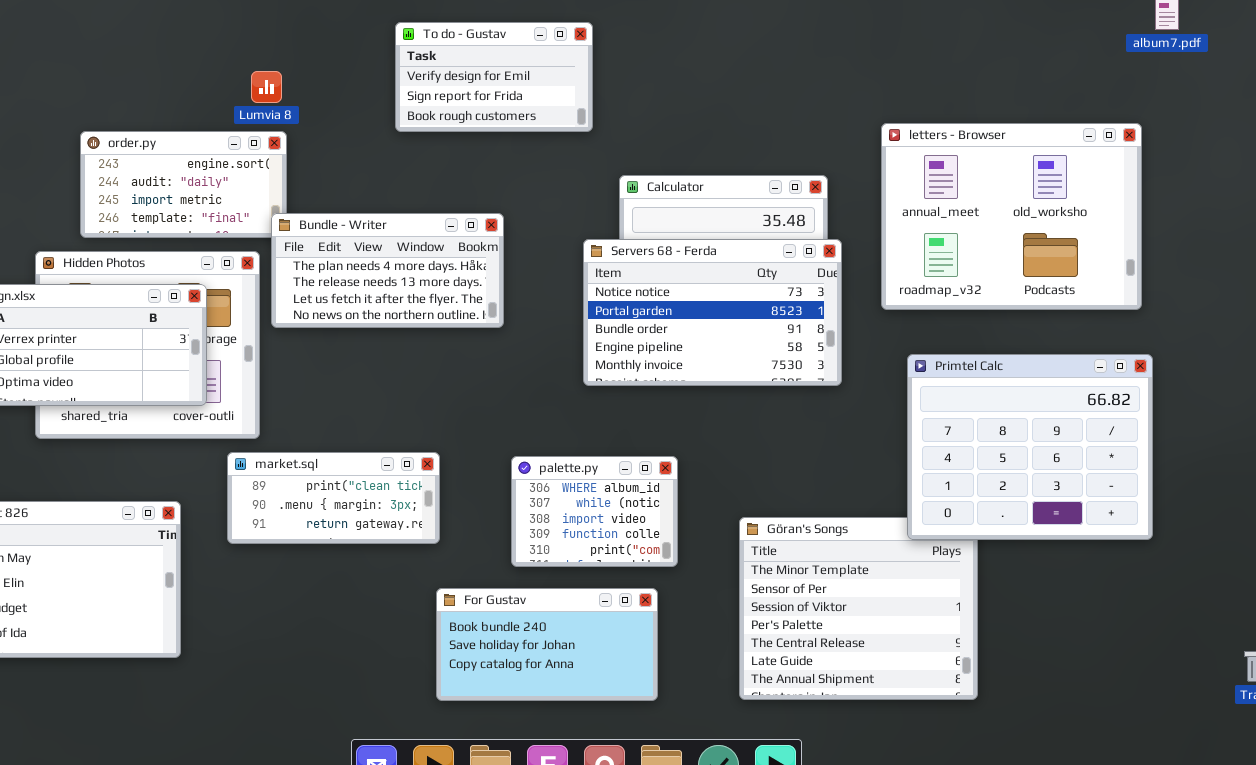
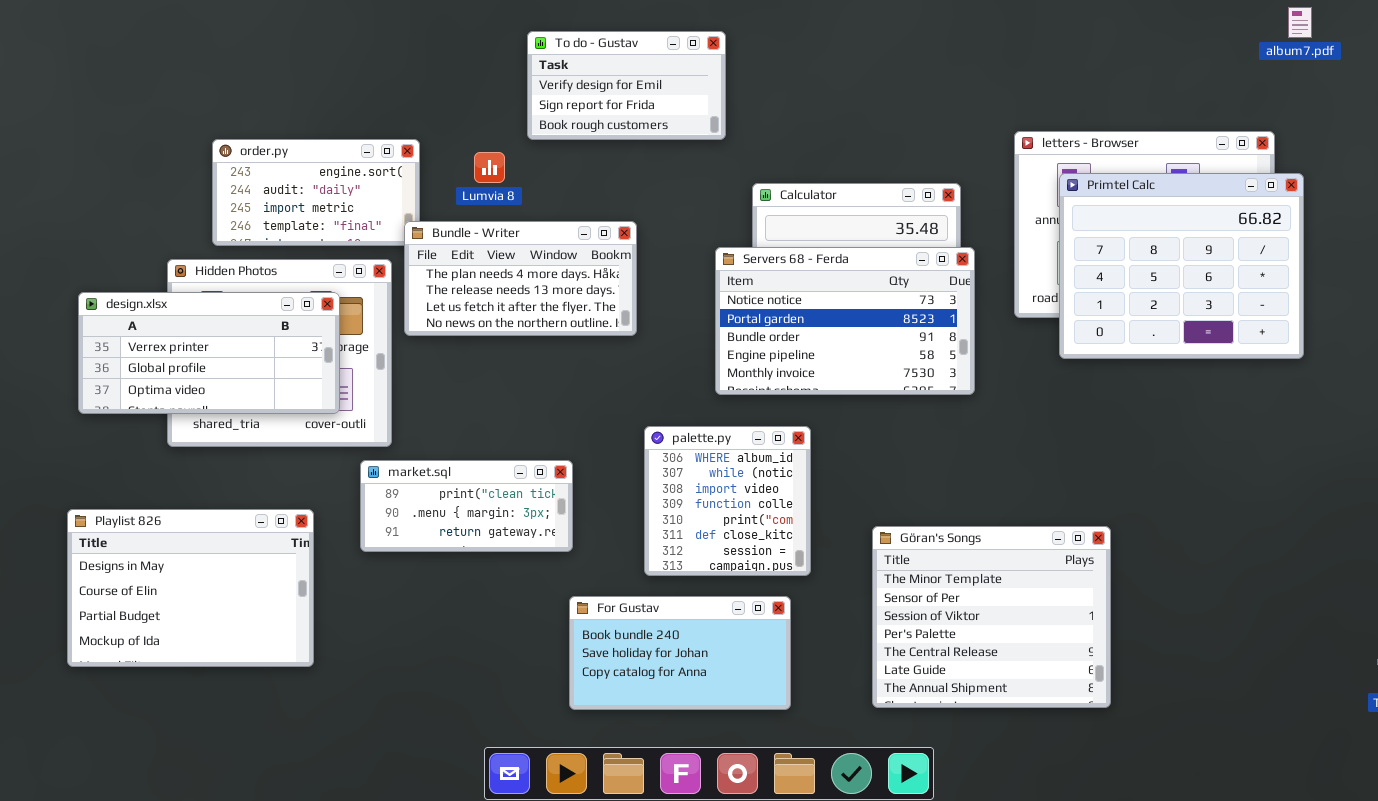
Lumvia 8: [251,71,282,103] -> [474,152,505,183], moved
Primtel Calc: [907,354,1153,540] -> [1059,173,1304,359], moved
palette.py: [511,456,678,567] -> [644,426,811,576], resized

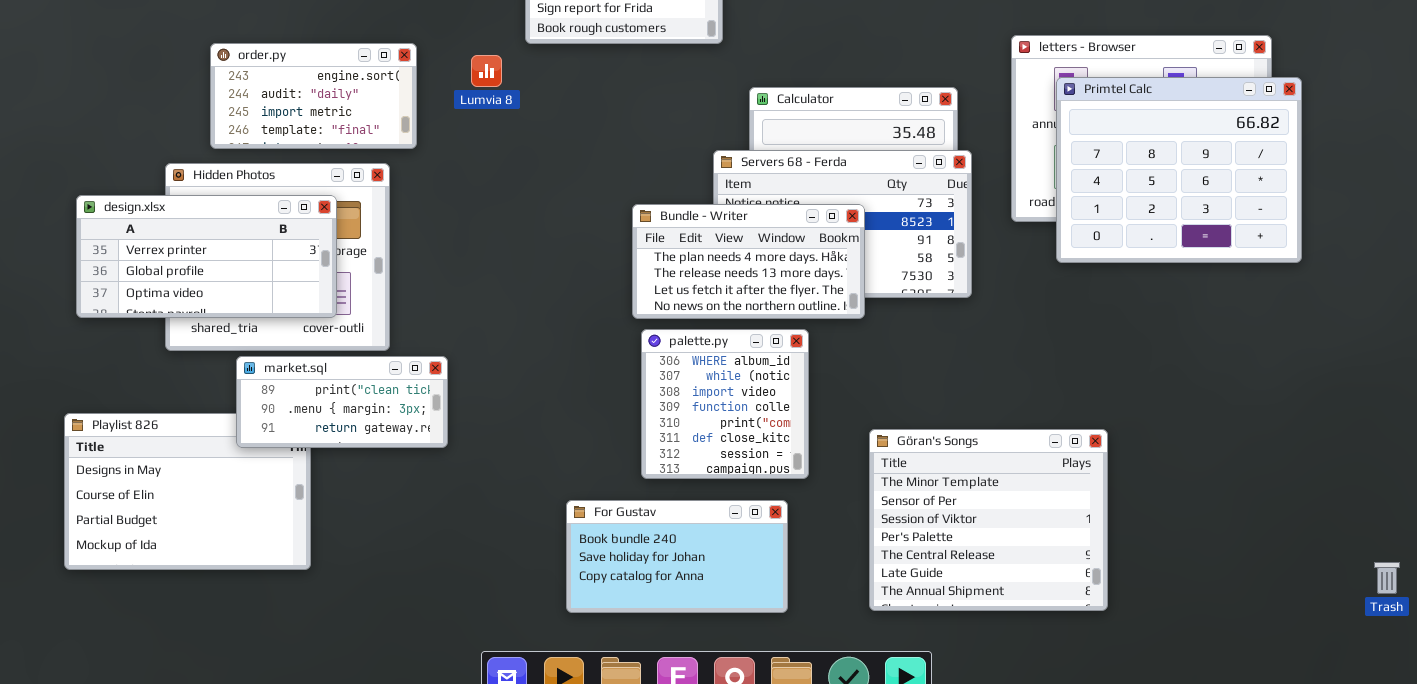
Bundle - Writer: [404,221,637,336] -> [632,204,865,319], moved
market.sql: [360,460,573,552] -> [236,356,448,448], moved

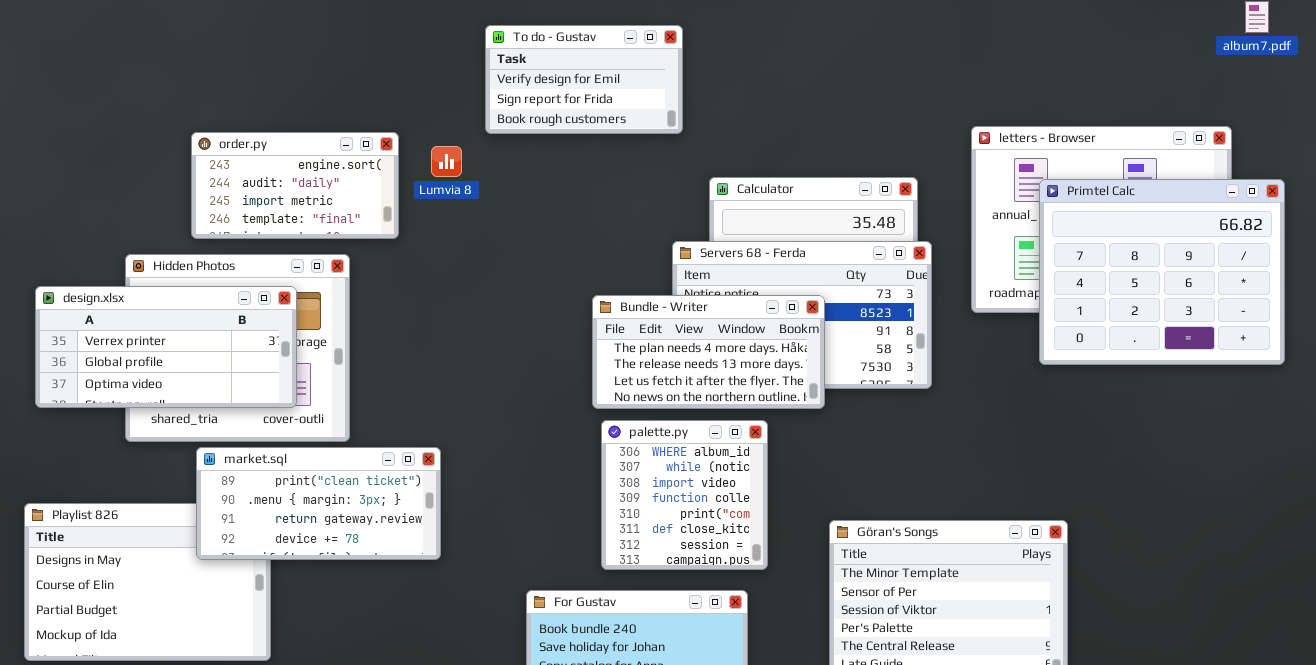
order.py: [210,43,417,149] -> [191,132,399,239], moved
Primtel Calc: [1056,77,1302,263] -> [1039,179,1285,365], moved
market.sql: [236,356,448,448] -> [196,447,441,560], resized

